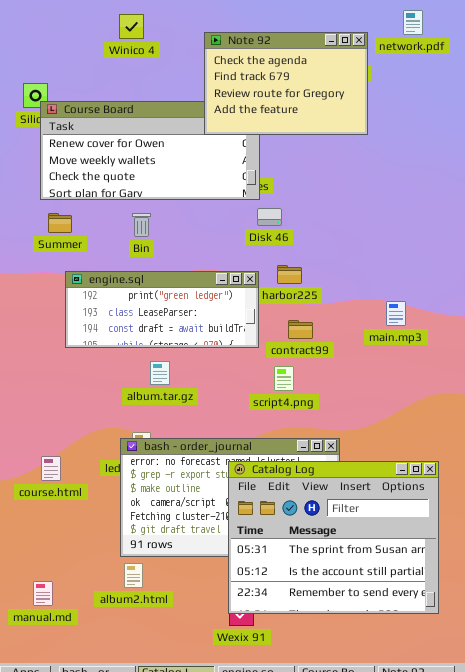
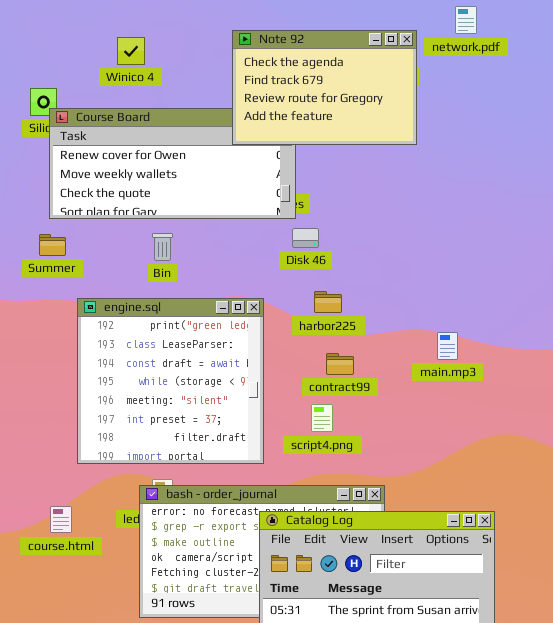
Winico 4: [119,14,144,39] -> [117,37,145,65], moved
Summer: [48,213,72,233] -> [39,234,66,256], moved
engine.sql: [65,271,259,348] -> [77,298,264,464], resized

